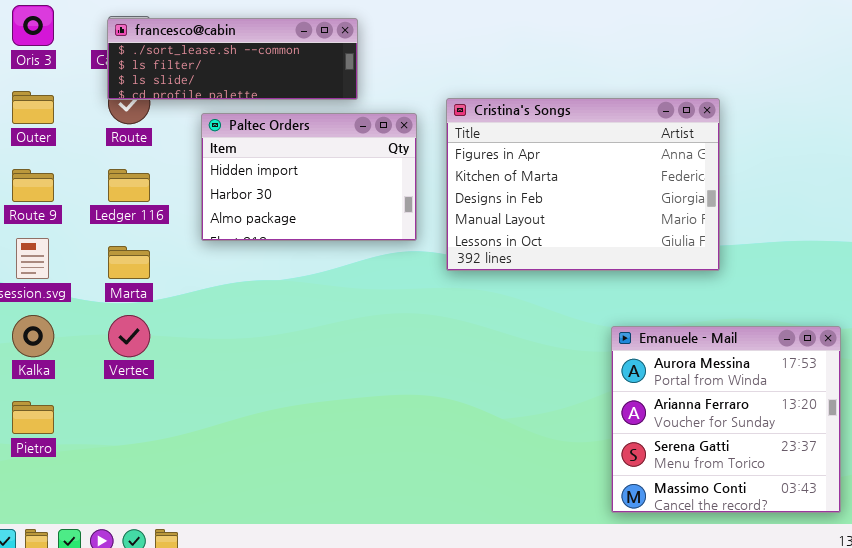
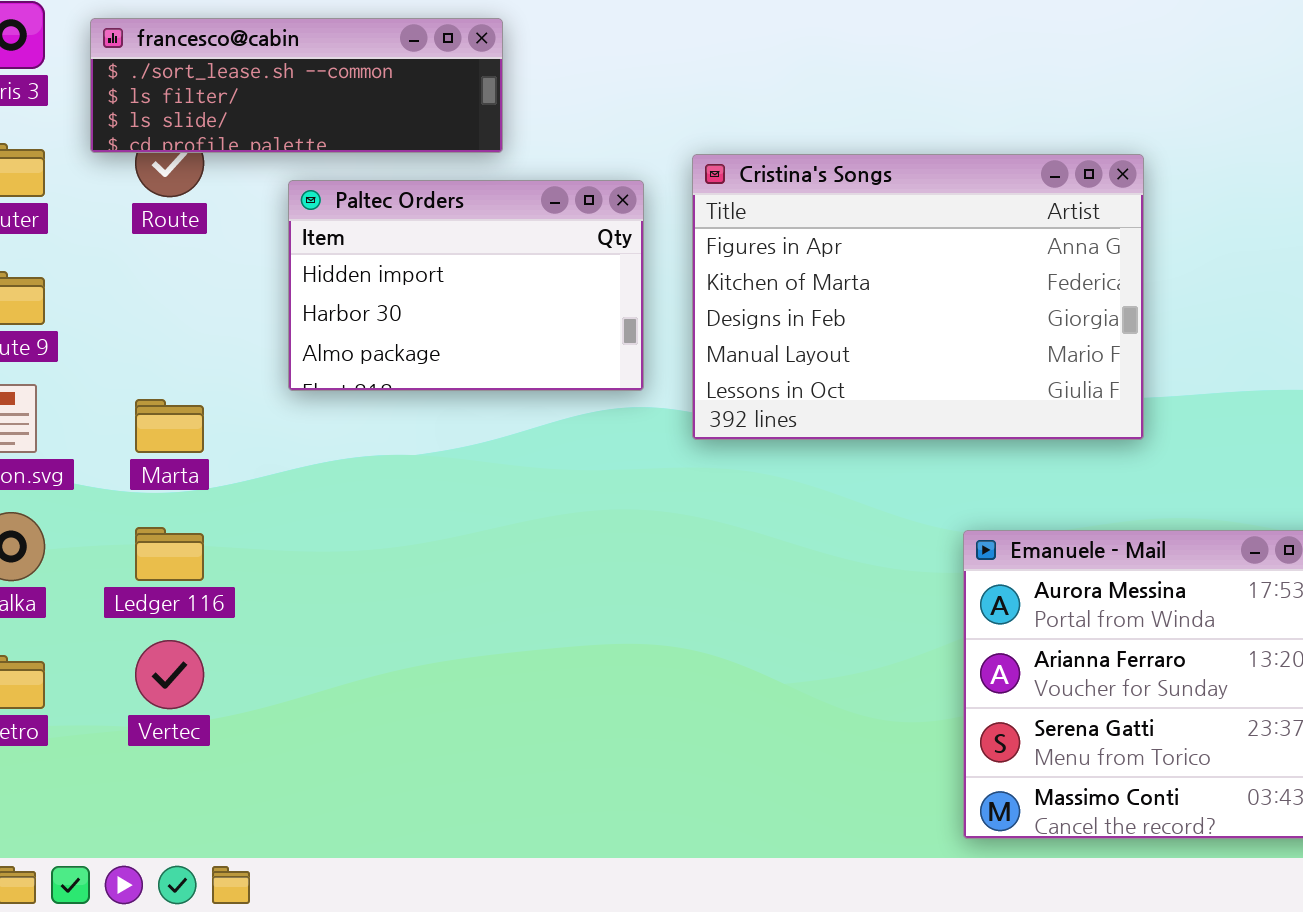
francesco@cabin: [107,18,358,100] -> [90,18,503,153], moved
Ledger 116: [108,169,150,202] -> [135,527,204,581], moved
Vertec: [108,315,150,357] -> [135,640,204,709], moved

